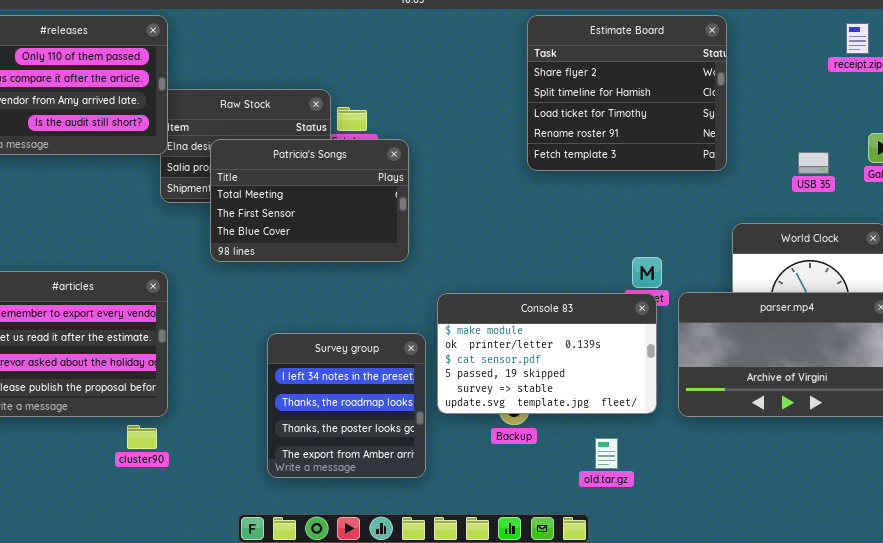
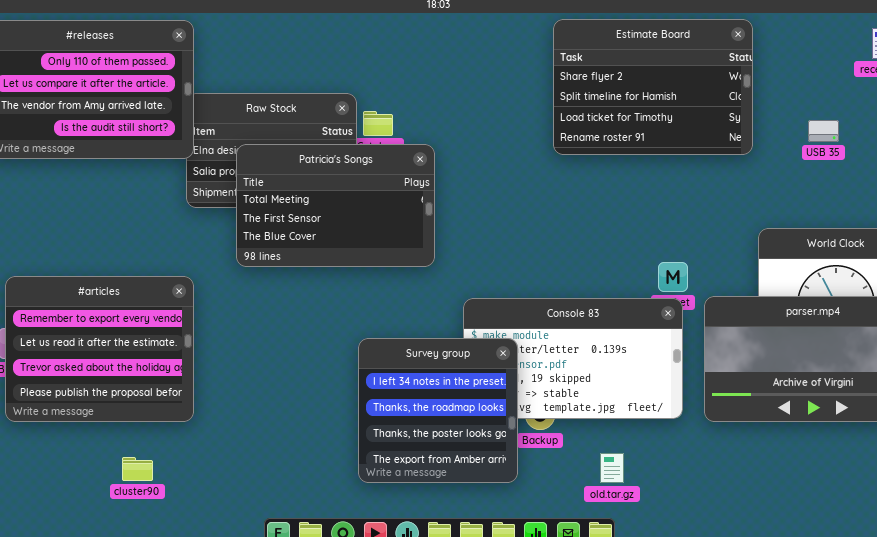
Estimate Board: [527,15,727,171] -> [553,19,753,155], resized
USB 35: [798,152,829,174] -> [808,120,839,142], moved
Survey group: [267,333,426,478] -> [358,338,518,483], moved
cluster90: [127,425,157,449] -> [122,457,153,481], moved
old.tar.gz: [595,438,618,469] -> [600,453,624,483], moved

